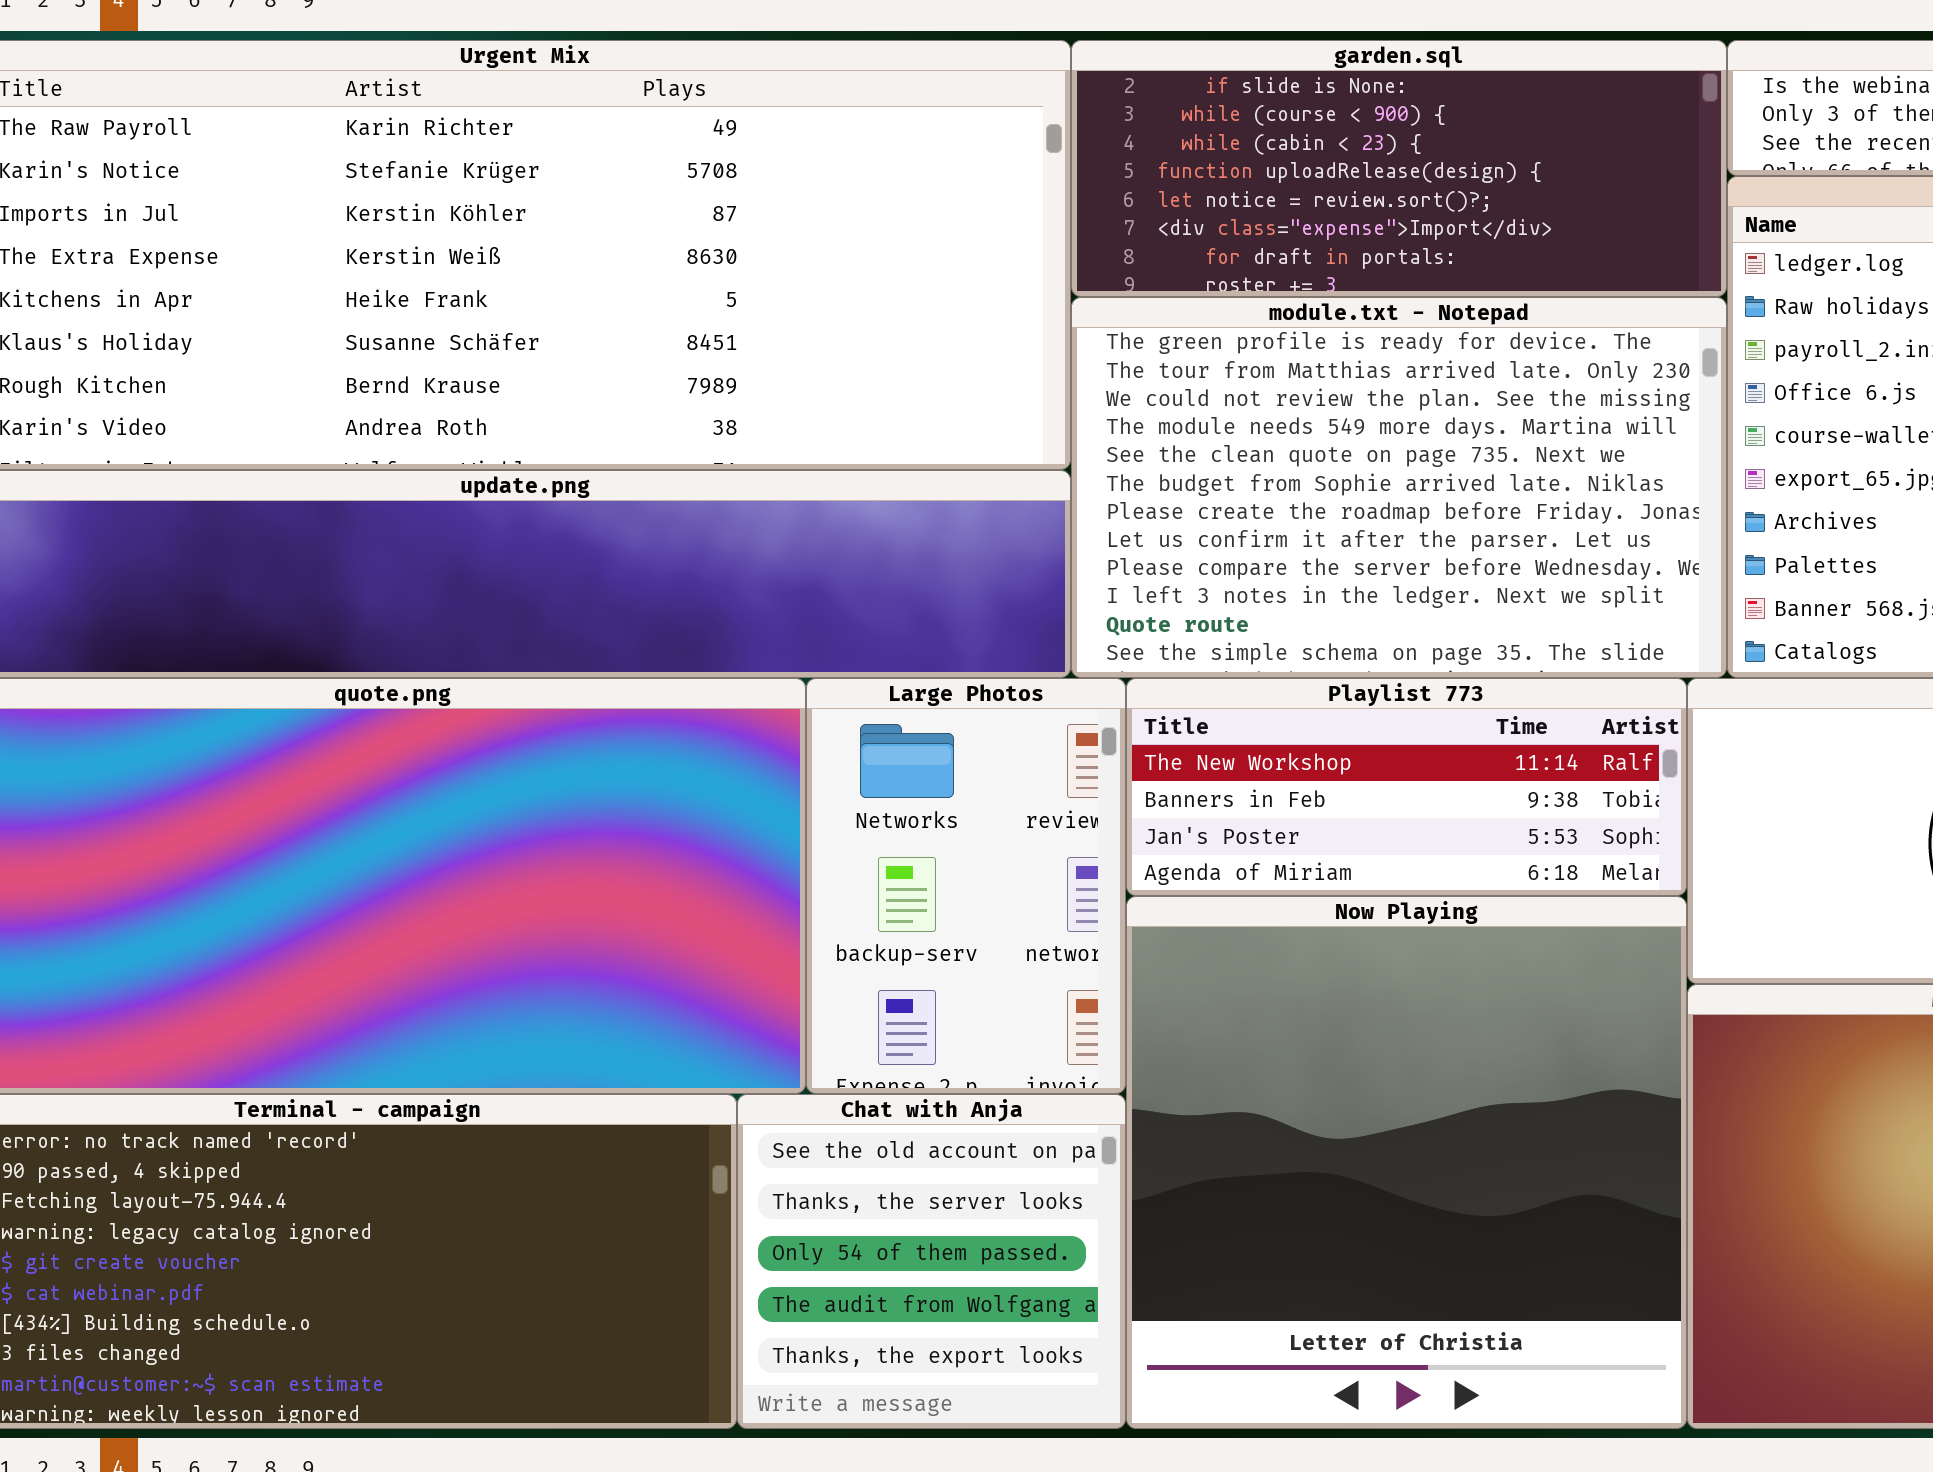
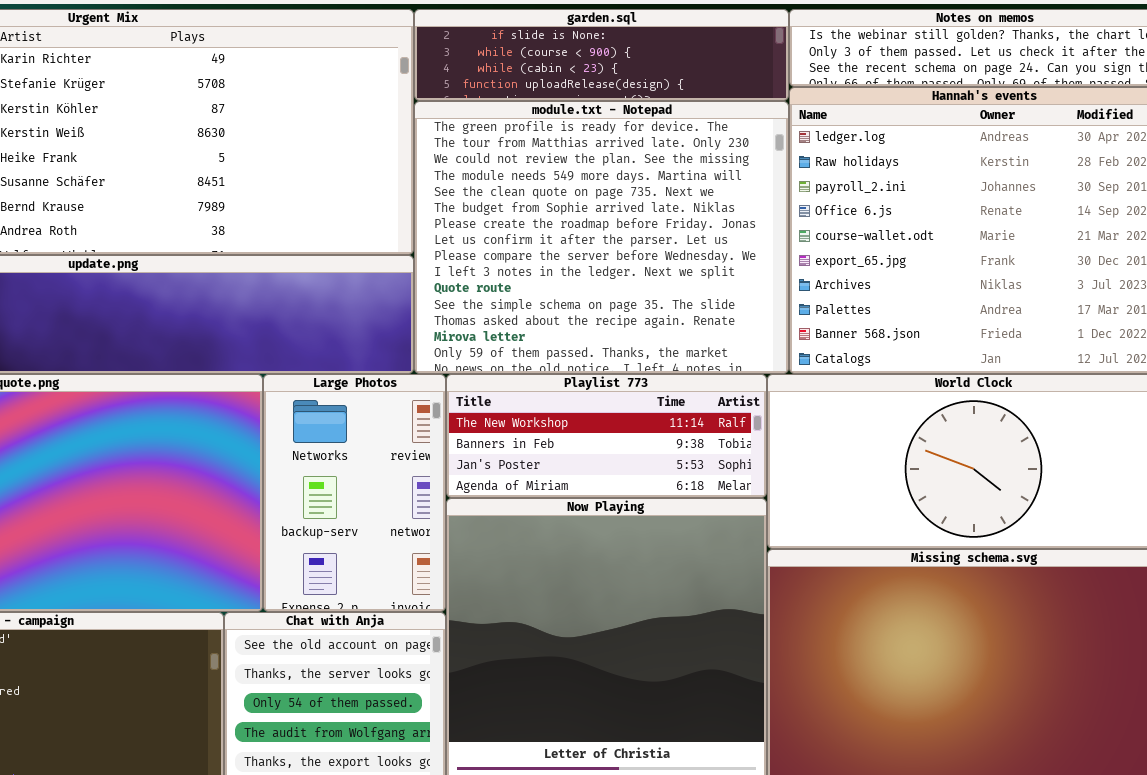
garden.sql: [1071,40,1727,297] -> [414,9,789,101], resized
module.txt - Notepad: [1071,297,1727,678] -> [414,101,789,374], resized

